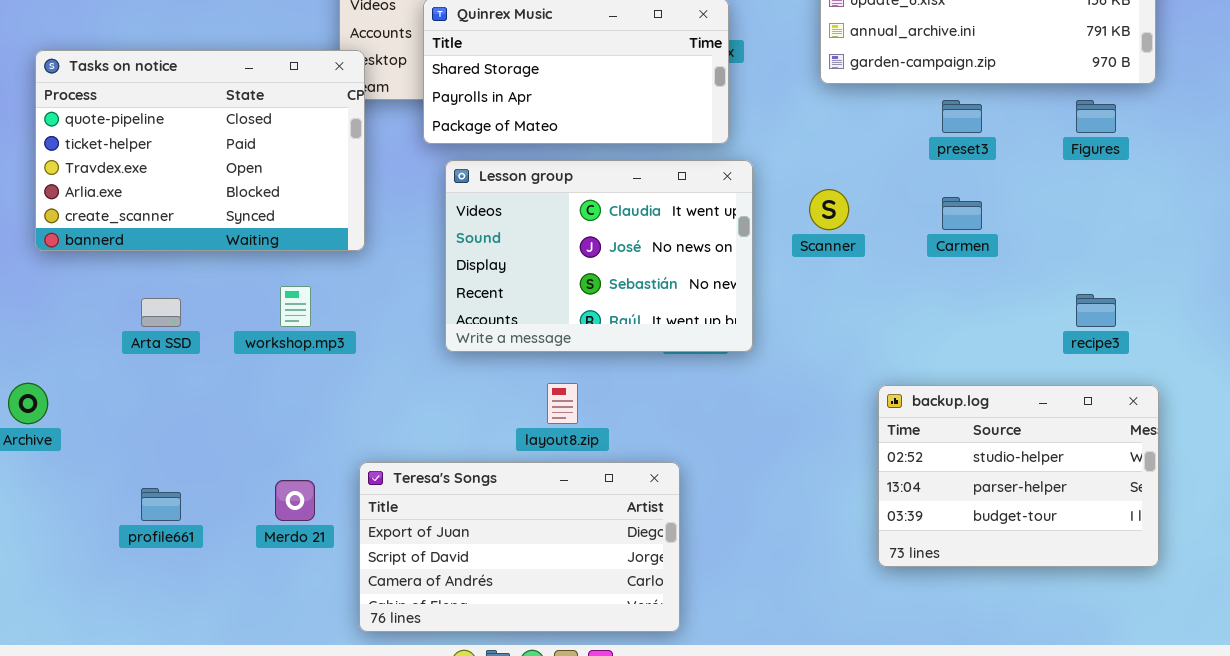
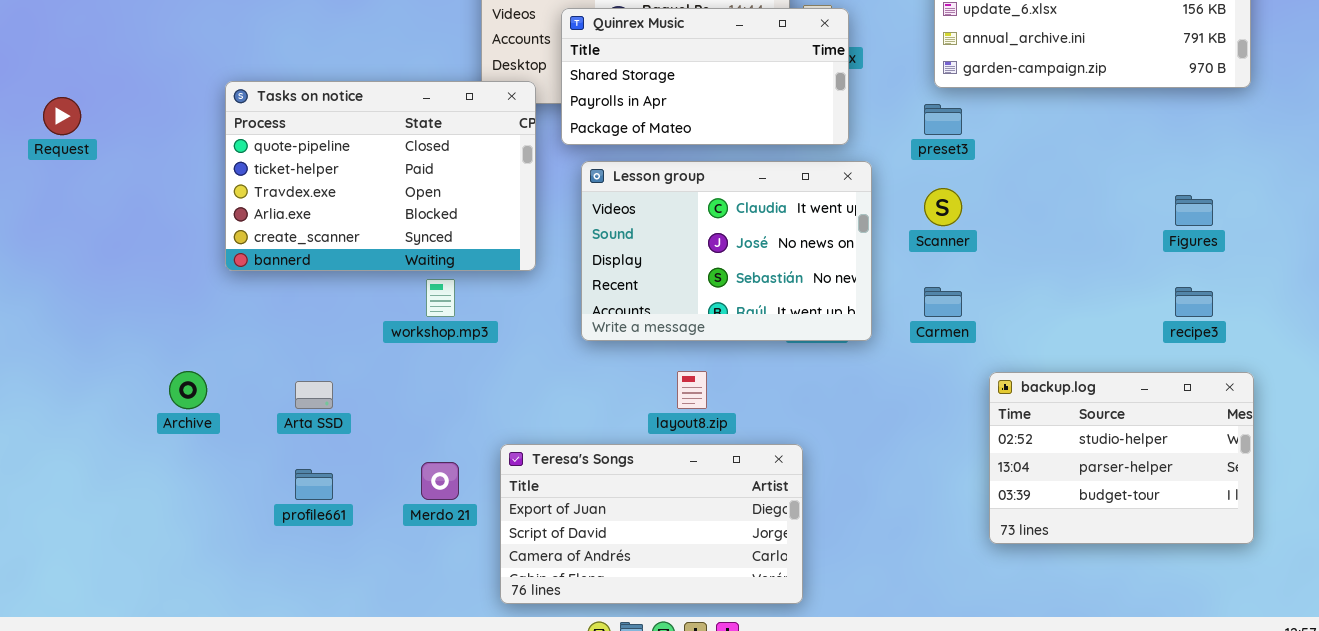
Tasks on notice: [35,50,365,251] -> [225,81,536,271], moved
preset3: [942,100,982,133] -> [924,104,962,135], moved
Figures: [1076,100,1116,133] -> [1175,195,1213,226], moved
Carmen: [942,197,982,230] -> [924,287,962,317], moved
Arta SSD: [141,298,181,327] -> [295,381,333,409], moved

